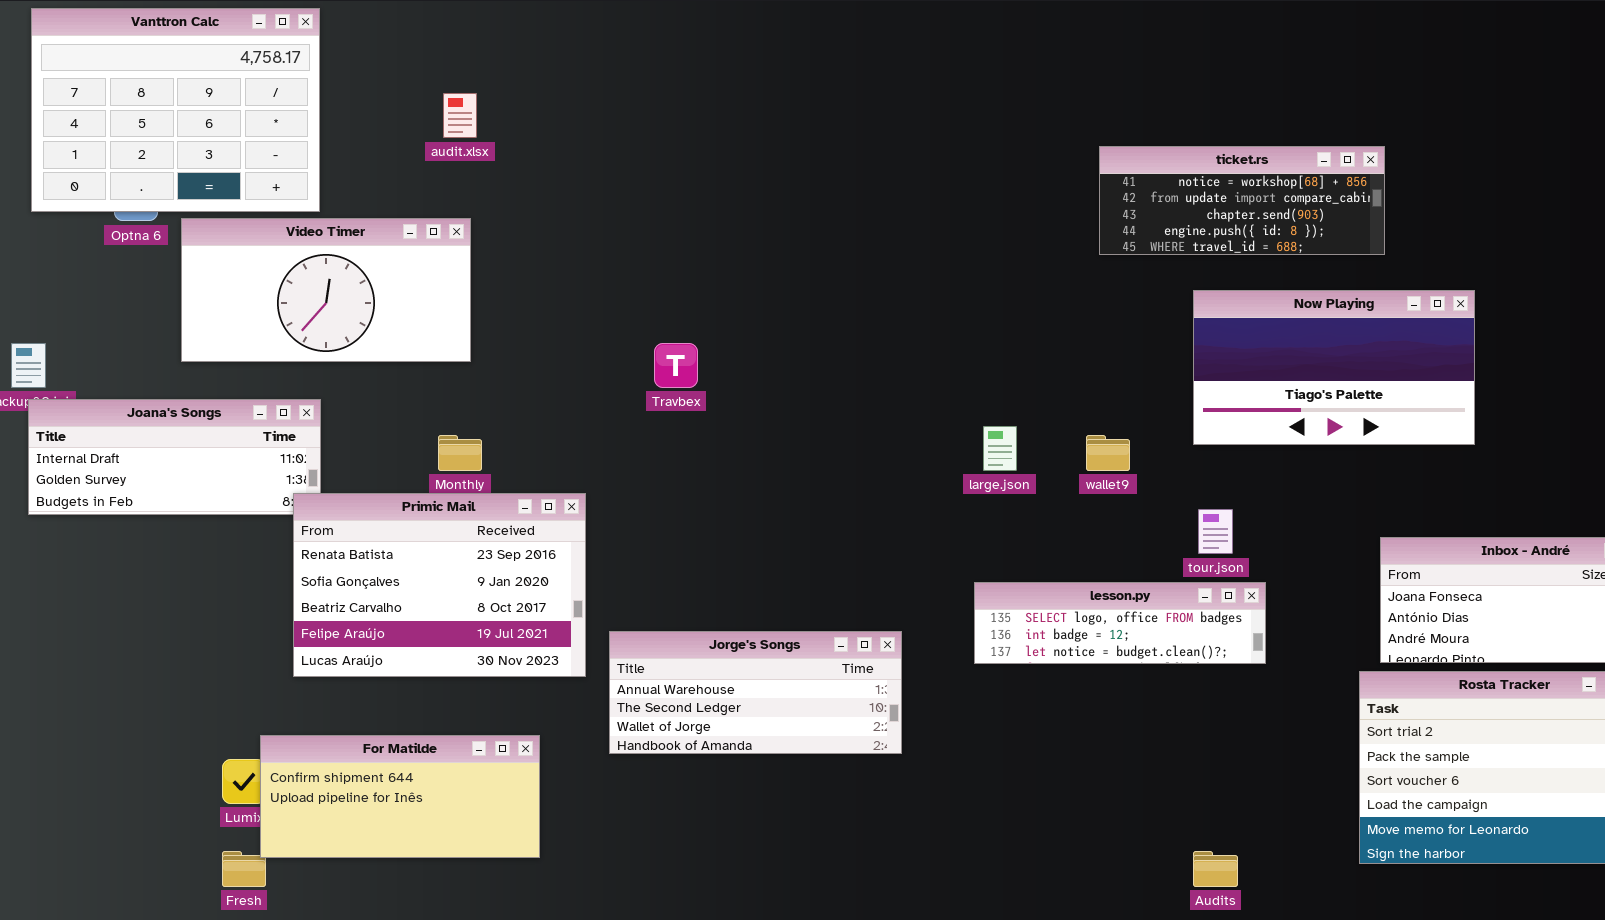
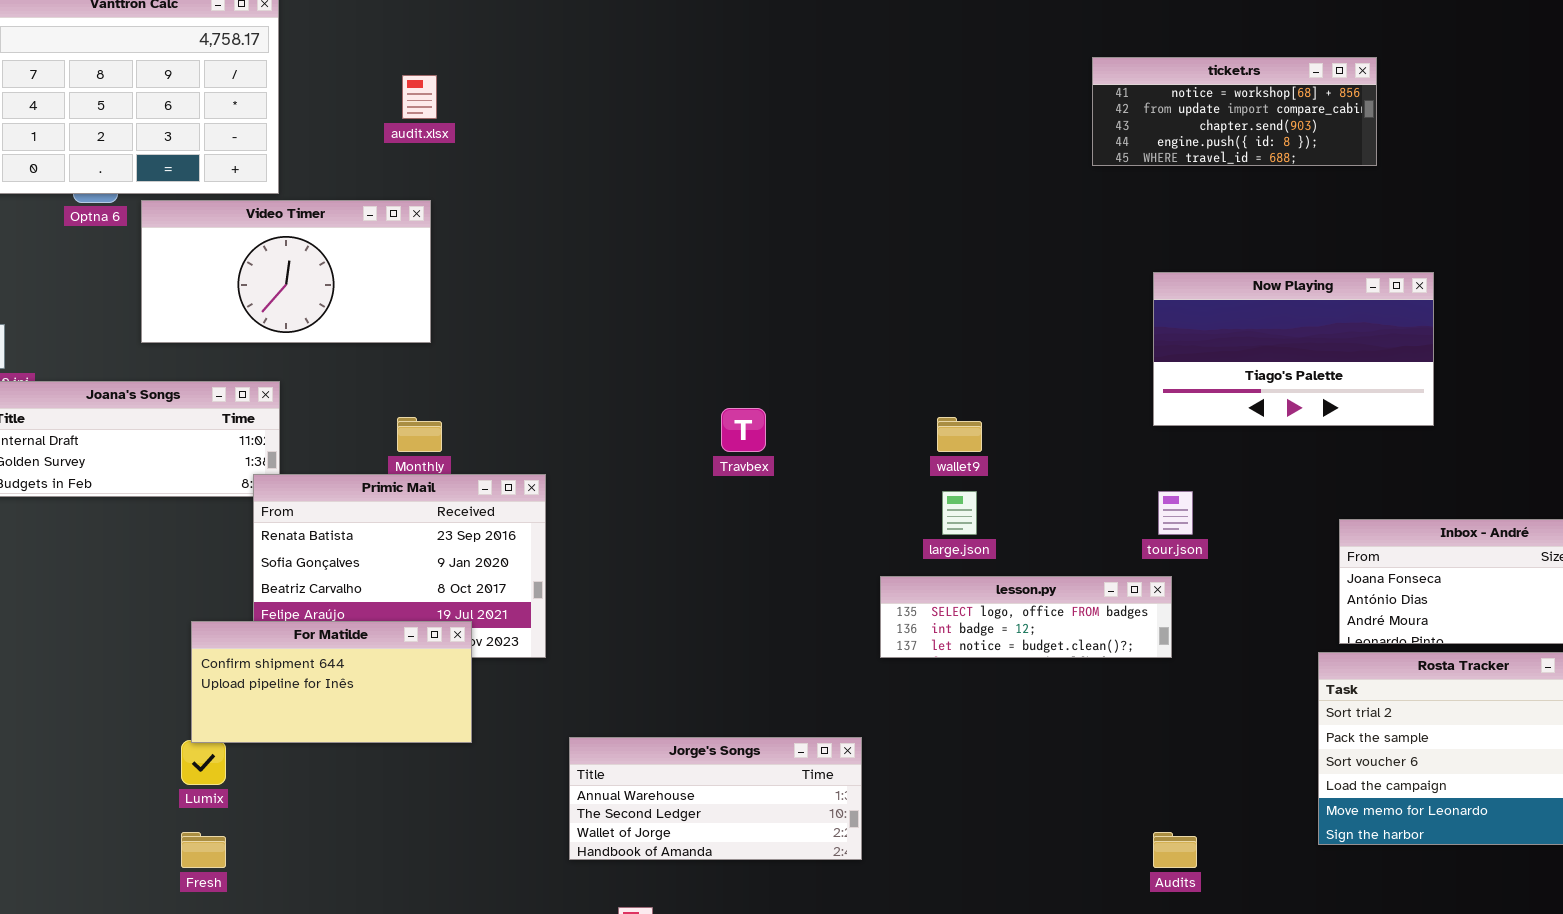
ticket.rs: [1099,146,1385,255] -> [1092,57,1377,166], moved
Travbex: [654,343,698,388] -> [721,408,766,452], moved
large.json: [983,426,1017,471] -> [942,491,977,535], moved
wallet9: [1086,435,1130,471] -> [937,417,982,452], moved
lesson.py: [974,582,1266,664] -> [880,576,1172,658], moved
Jorge's Songs: [609,631,902,754] -> [569,737,862,860], moved
For Matilde: [260,735,540,858] -> [191,621,472,743], moved

